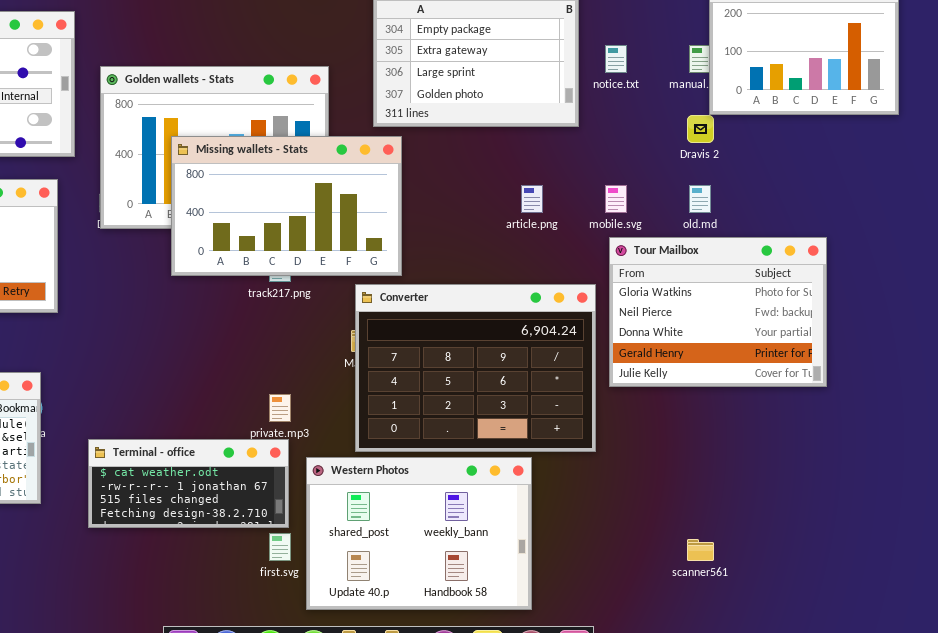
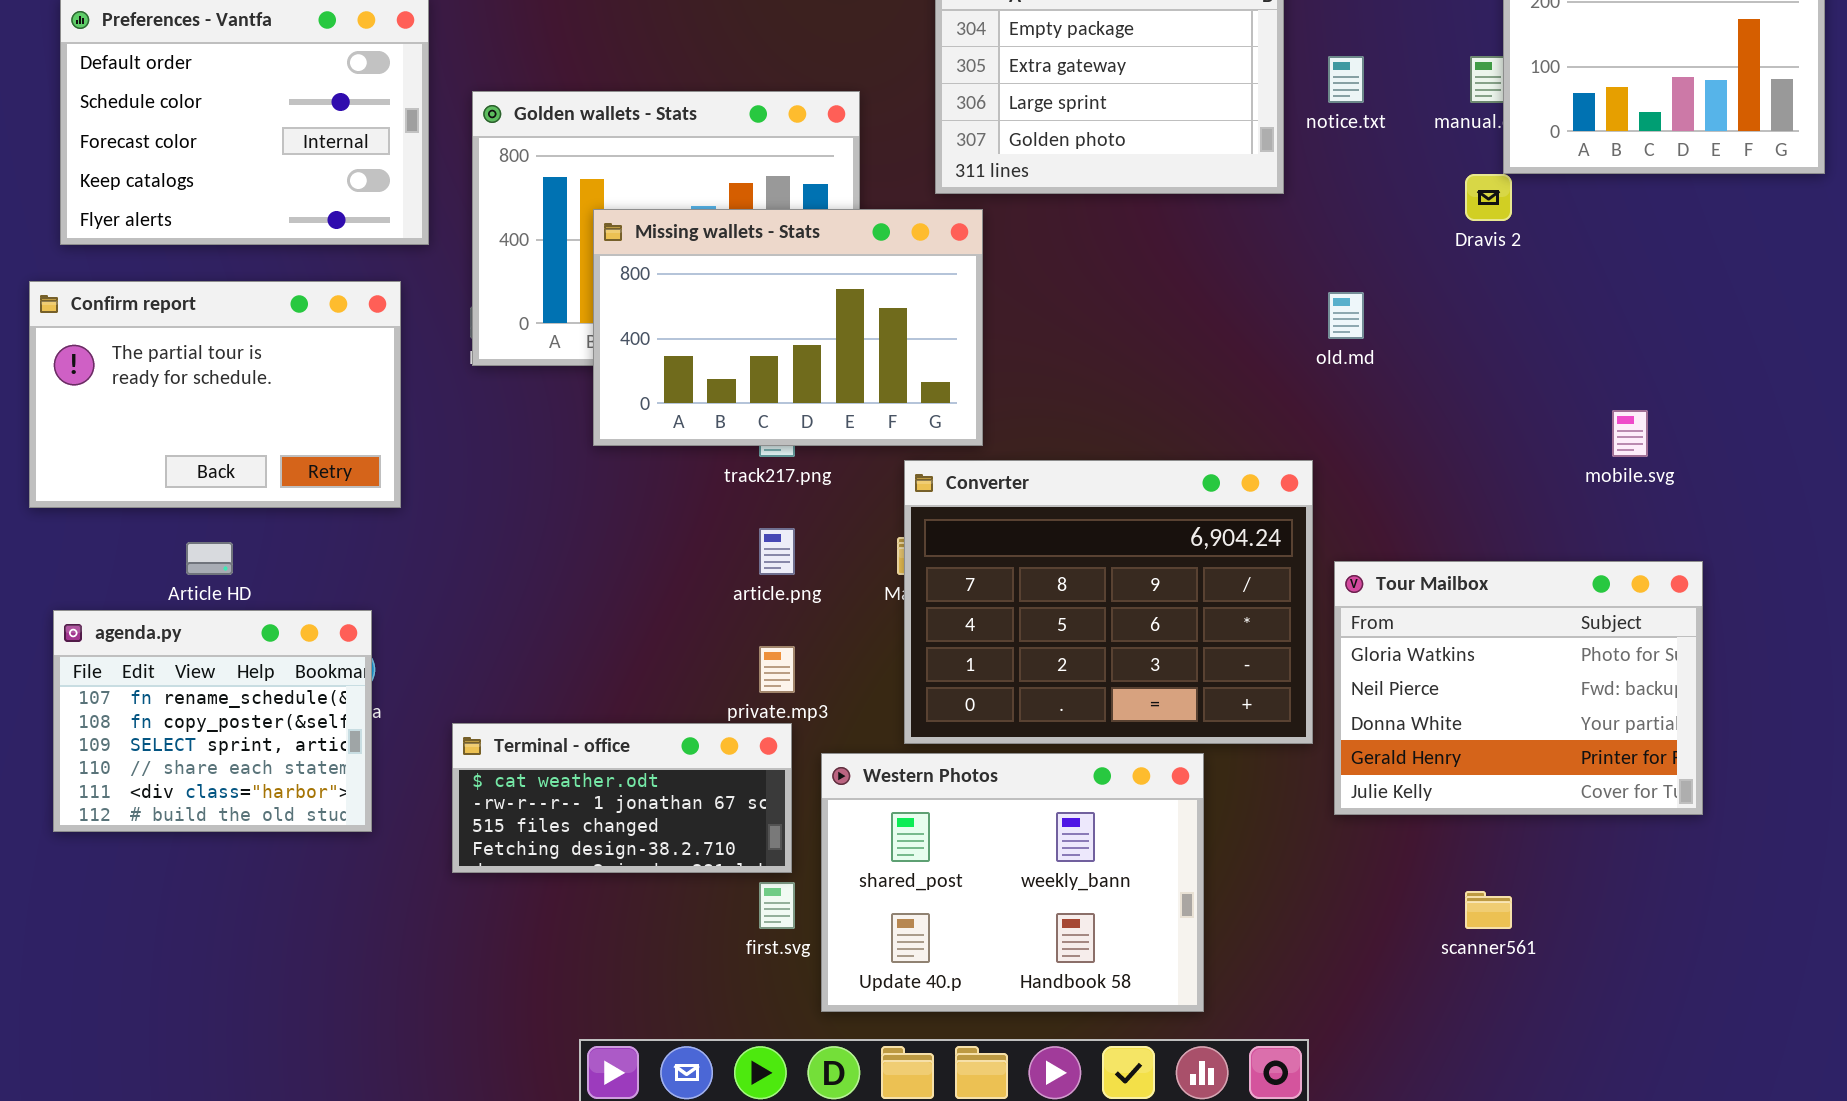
article.png: [521,185,543,213] -> [759,528,795,575], moved
mobile.svg: [605,185,627,213] -> [1612,410,1648,457], moved
old.md: [689,185,711,213] -> [1328,292,1364,339], moved
Tour Mailbox: [609,237,827,387] -> [1334,561,1703,815], moved

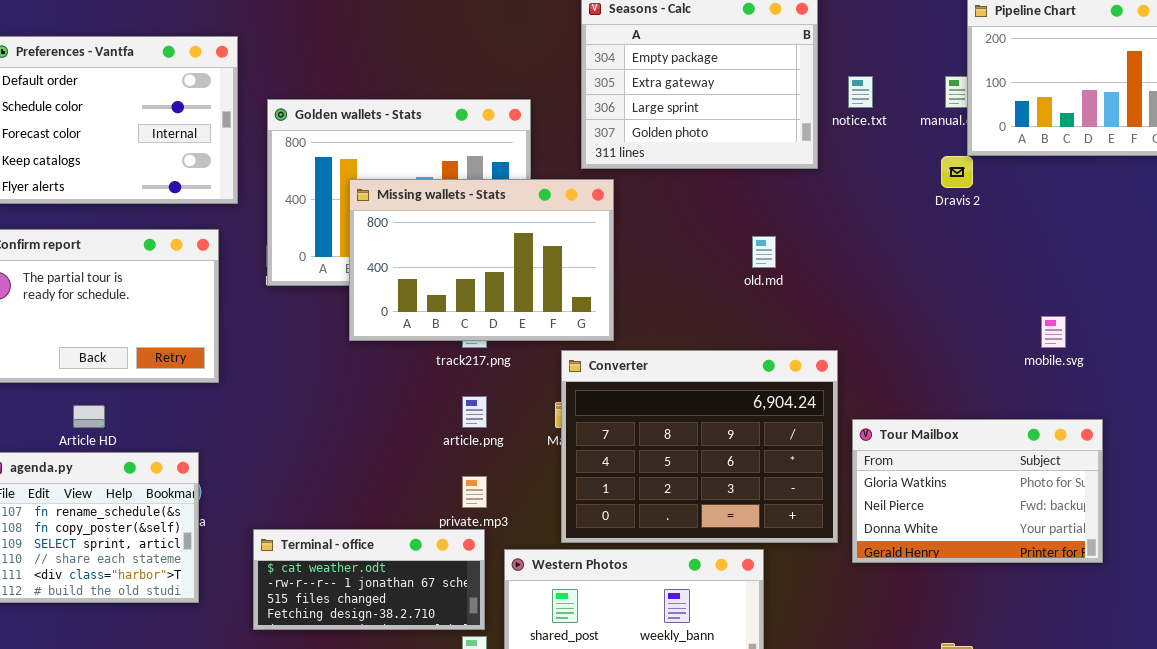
old.md: [1328,292,1364,339] -> [752,236,776,268], moved
Tour Mailbox: [1334,561,1703,815] -> [852,419,1103,563], resized

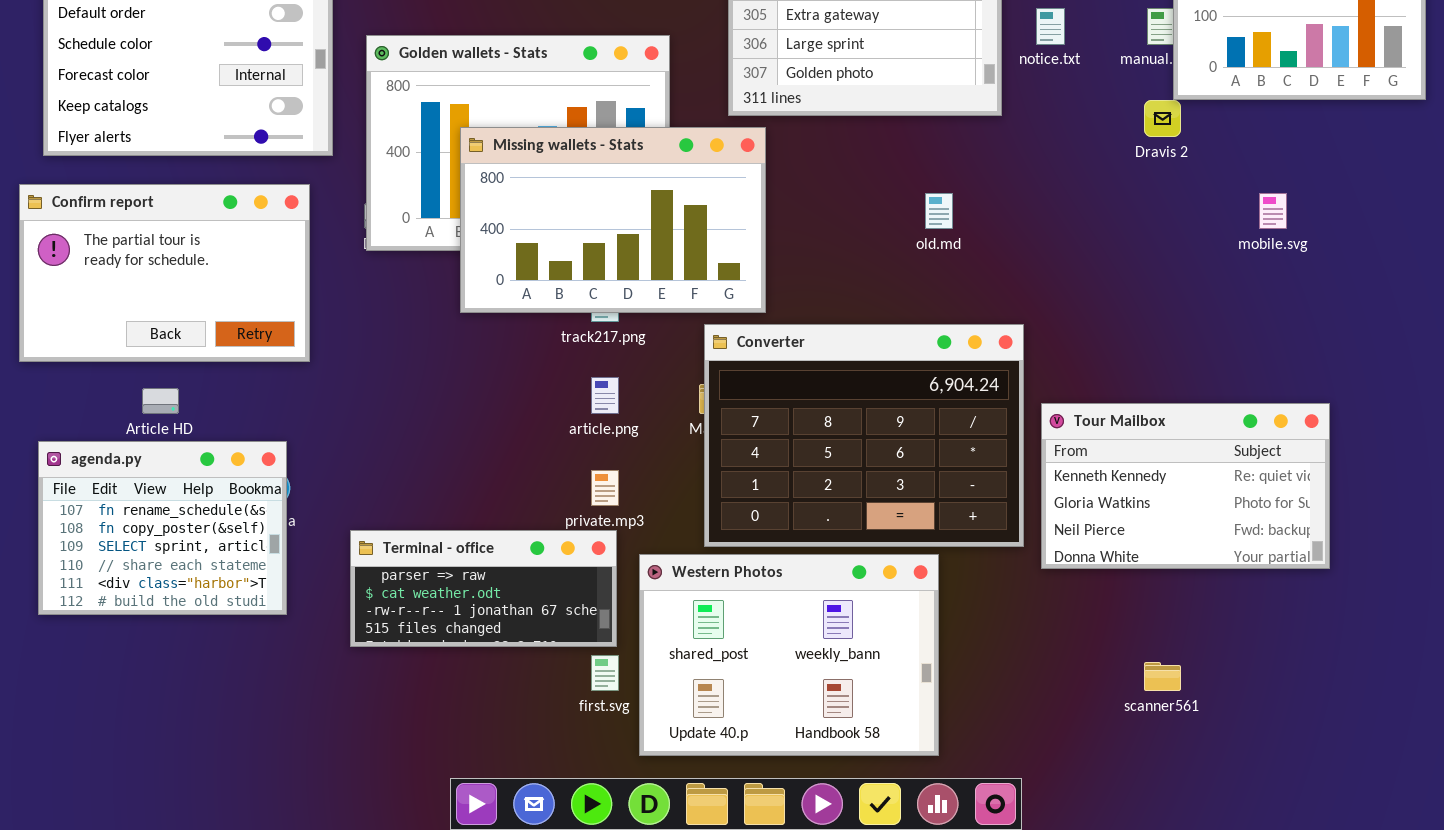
mobile.svg: [1041,316,1066,348] -> [1259,193,1287,229], moved
Tour Mailbox: [852,419,1103,563] -> [1041,403,1330,569], scrolled up 1 row
Terminal - office: [253,529,485,630] -> [350,530,617,647], scrolled up 1 row

